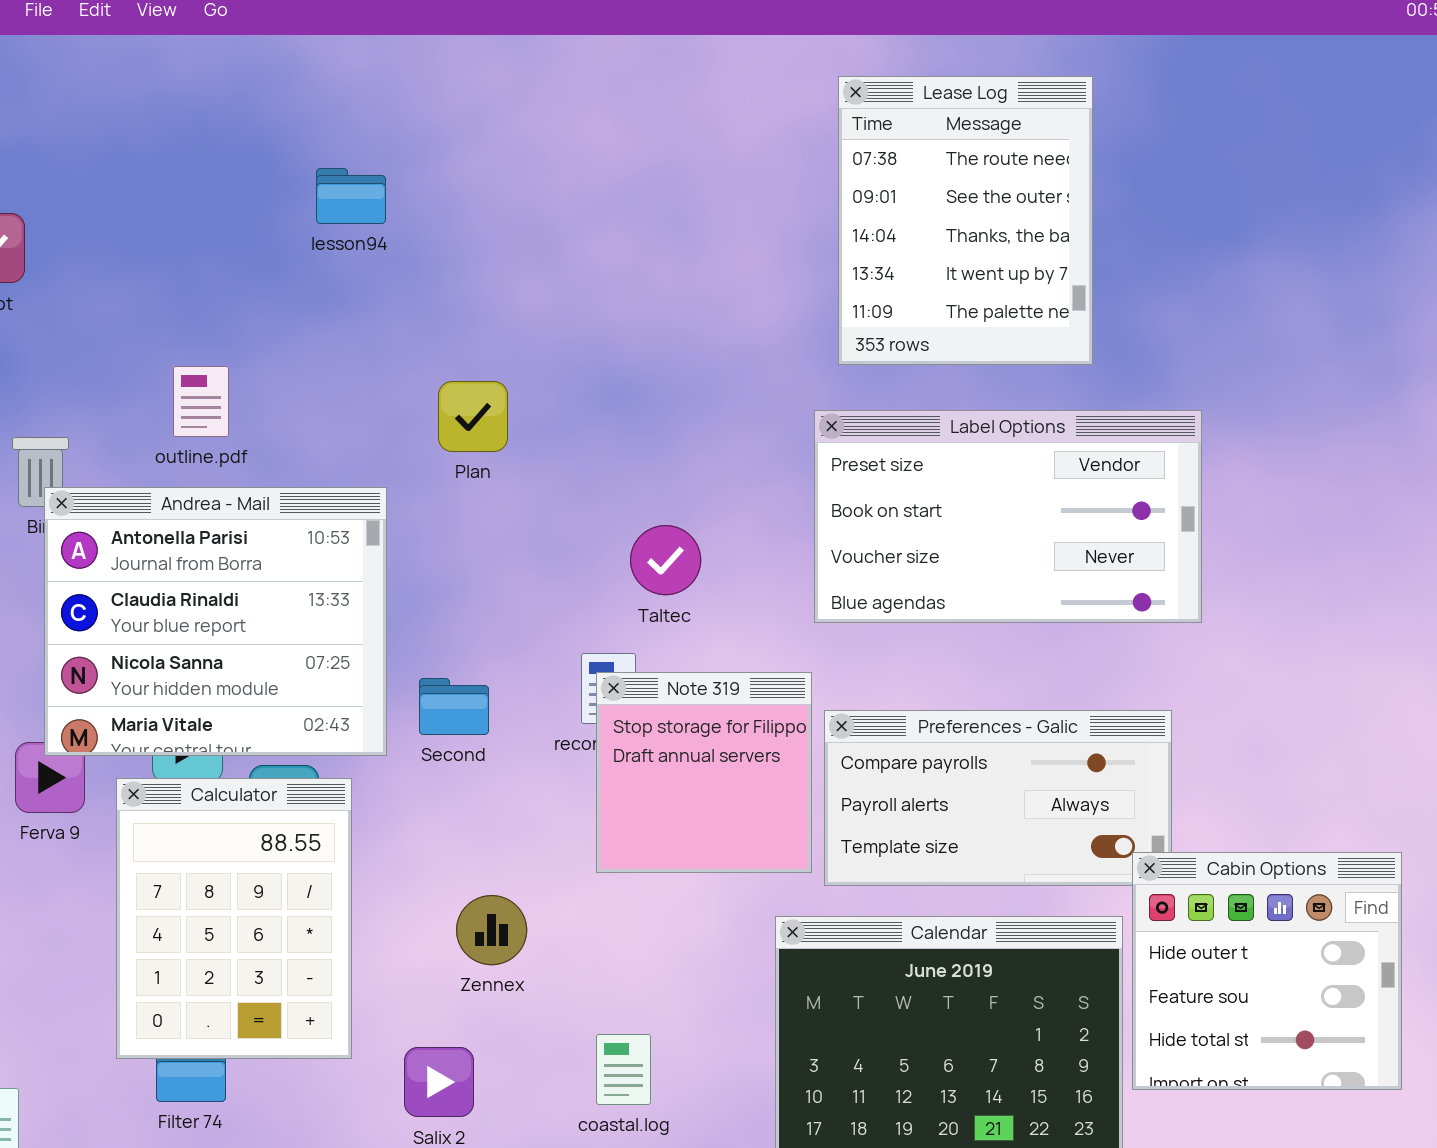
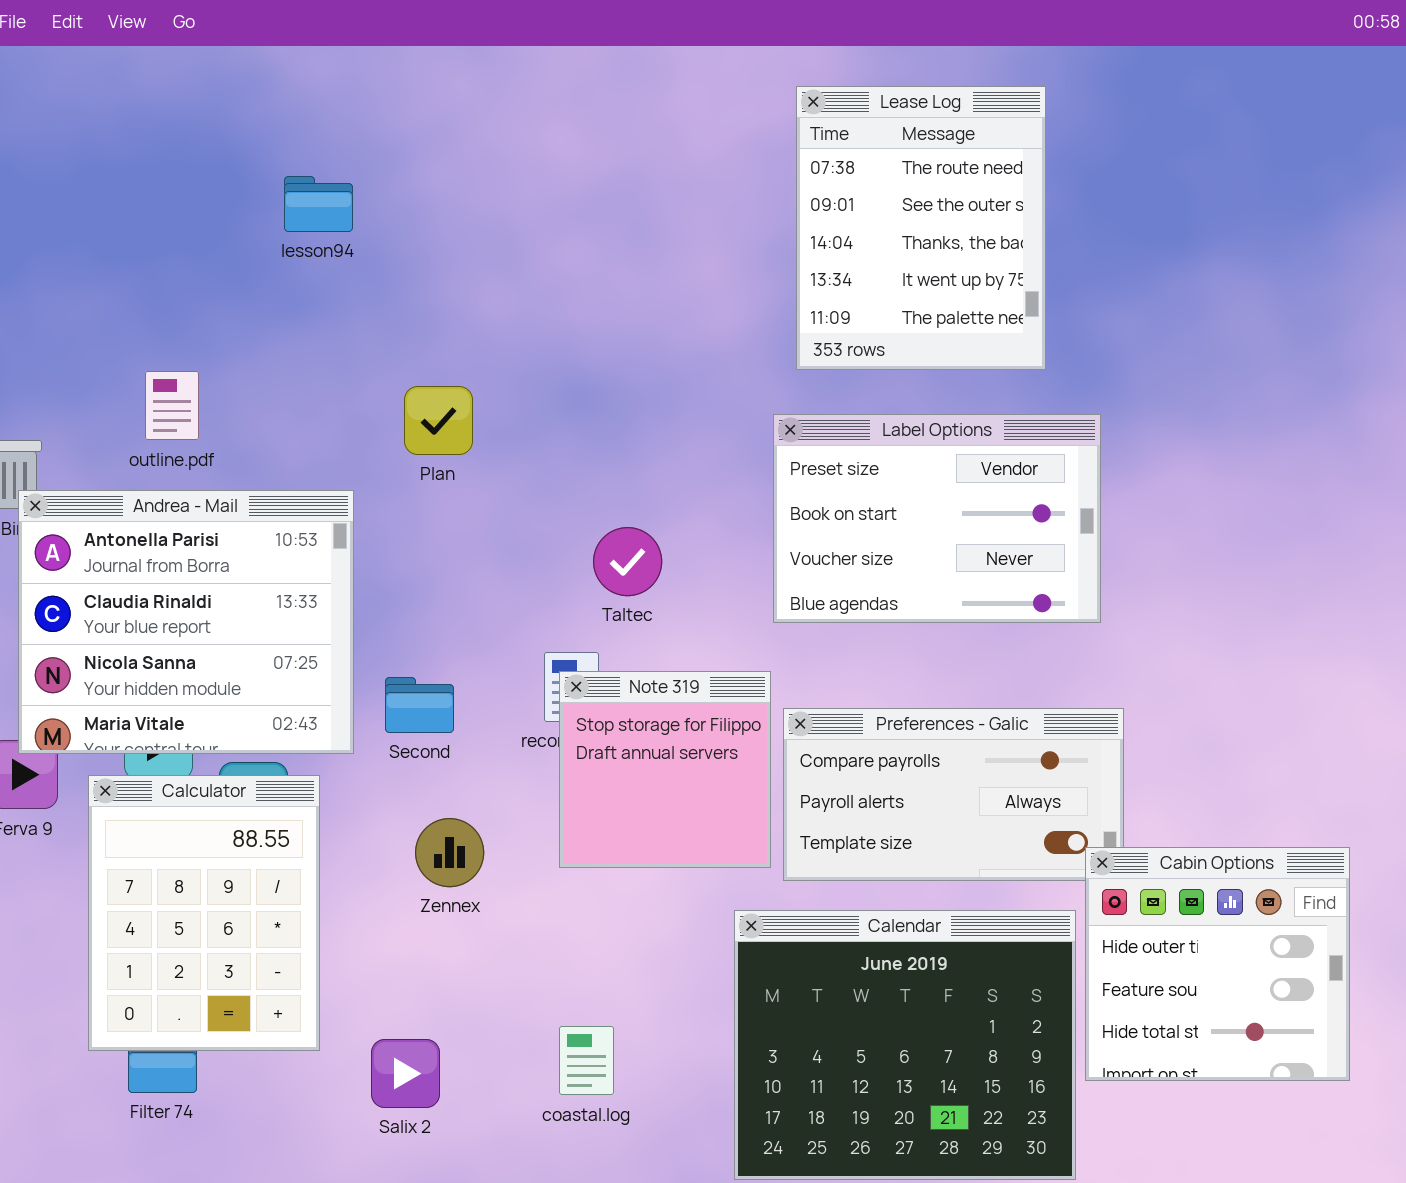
Label Options: [814,410,1202,623] -> [773,414,1101,623], resized
Zennex: [456,895,527,965] -> [415,818,484,887], moved

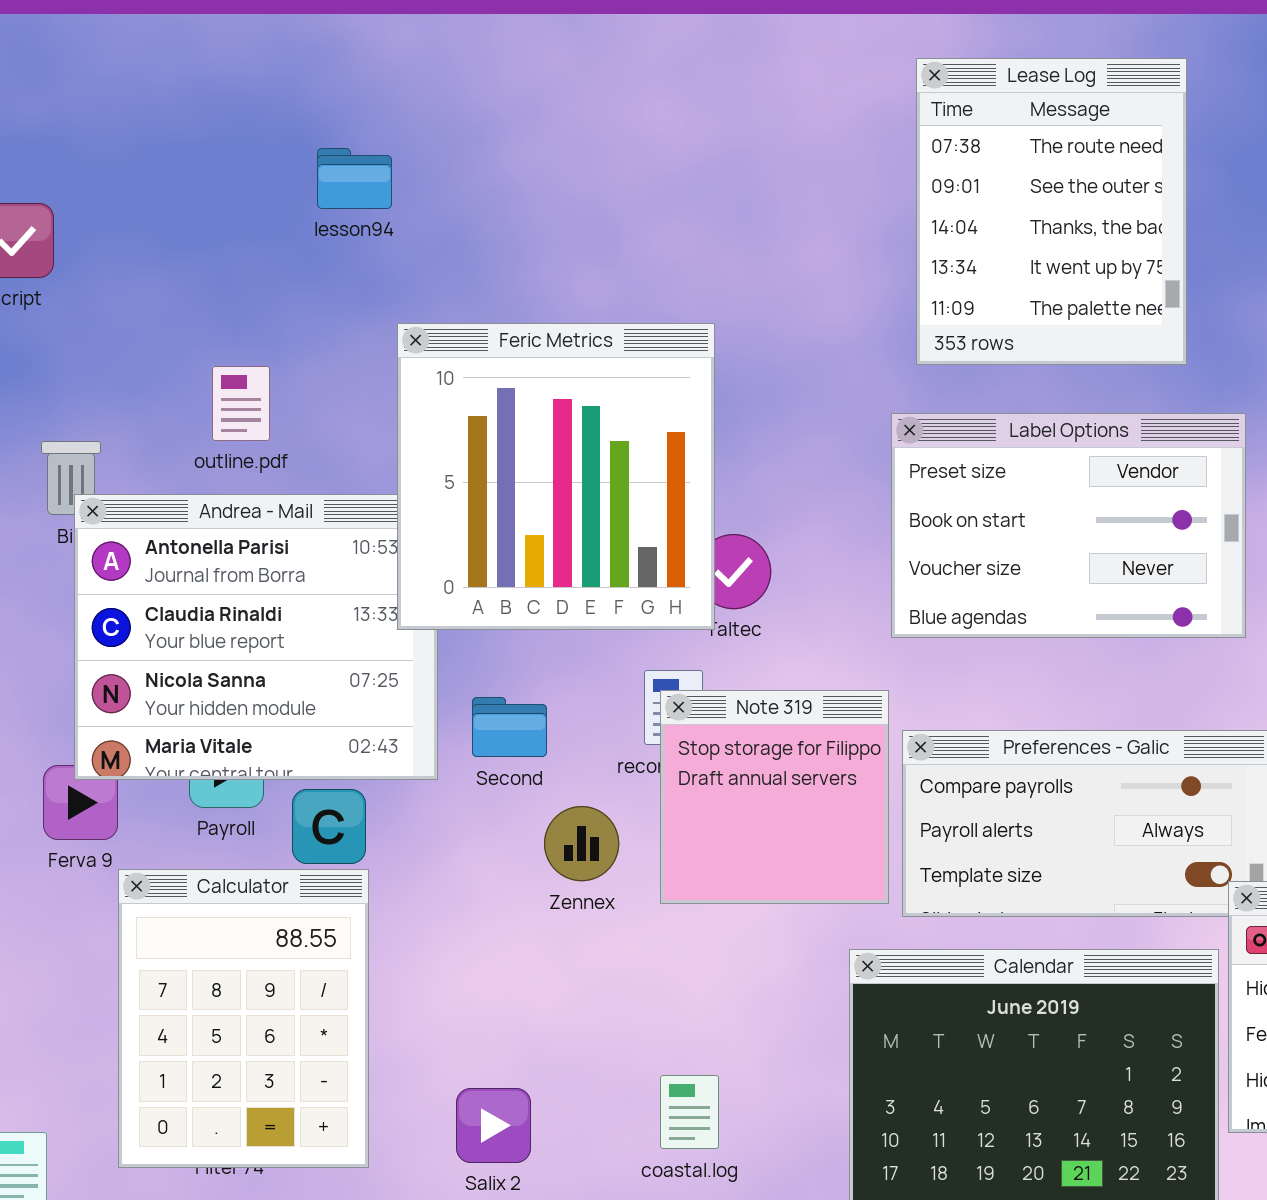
lesson94: [284,176,353,232] -> [317,148,392,209], moved
Feric Metrics: none -> [397,323,715,630], opened
Calculator: [88,775,320,1051] -> [118,869,369,1168], moved
Zennex: [415,818,484,887] -> [544,806,619,881], moved

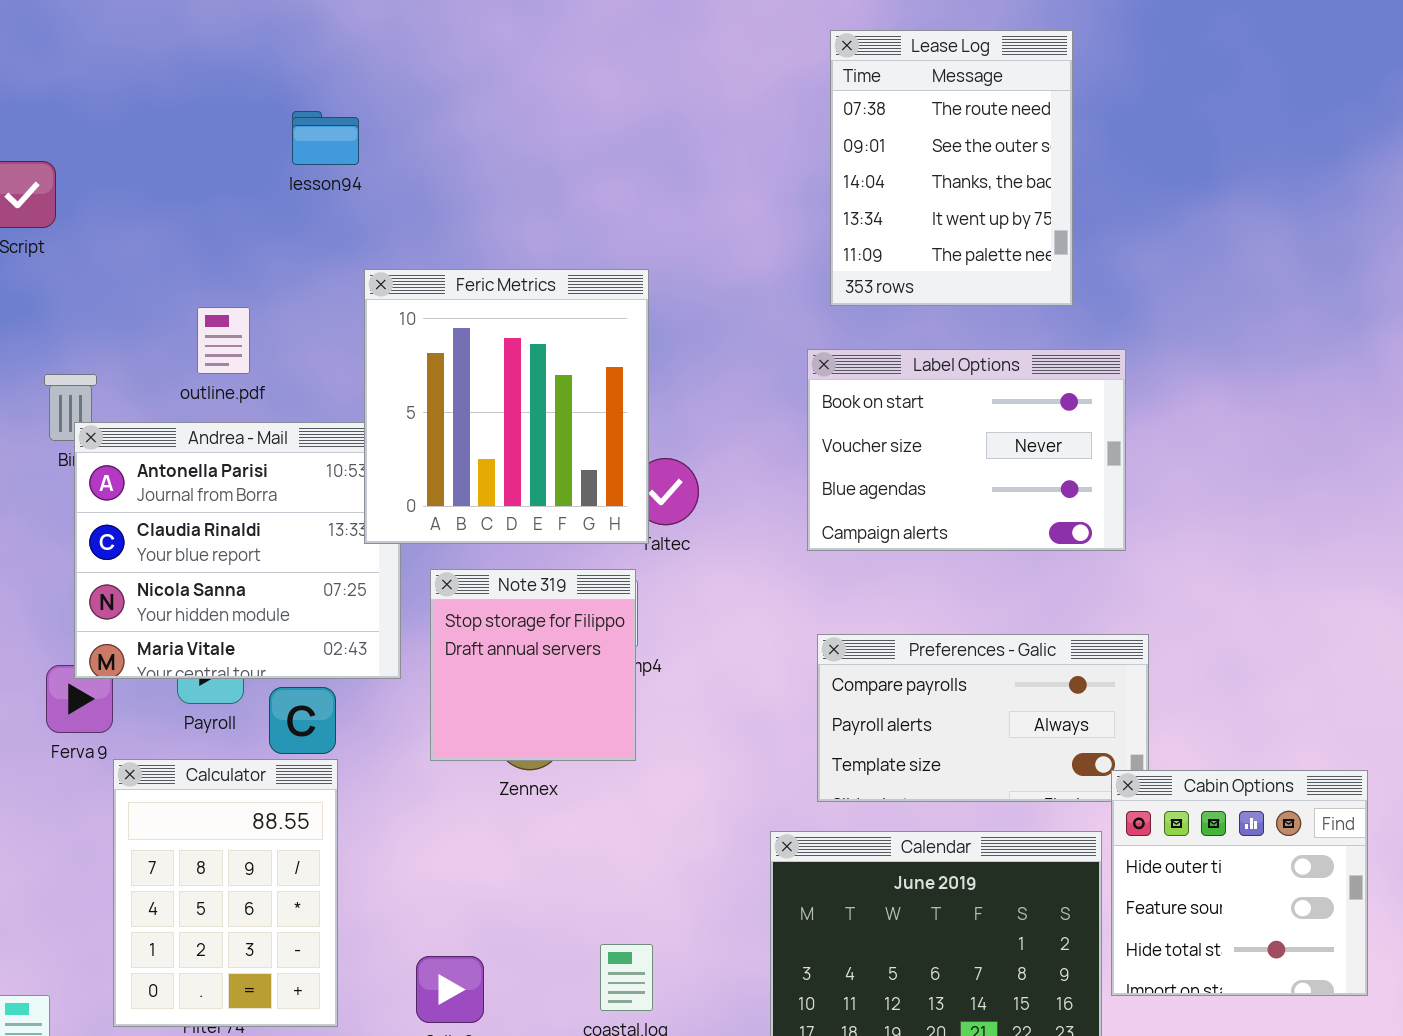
Label Options: [891,413,1246,638] -> [807,349,1126,551], scrolled down 1 row
Note 319: [660,690,889,904] -> [430,569,636,761], moved

